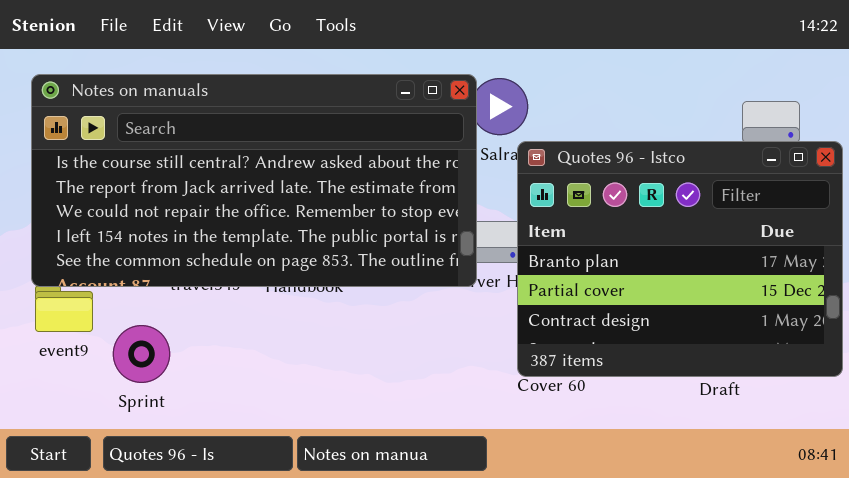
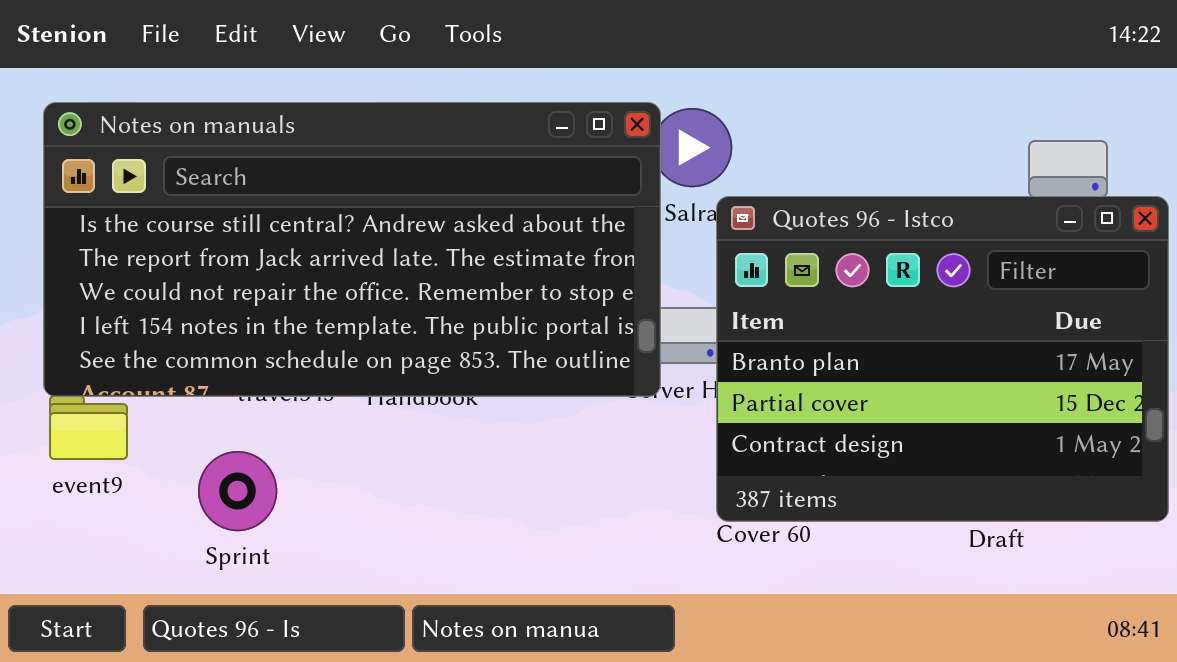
Sprint: [113,325,170,383] -> [198,451,277,531], moved

